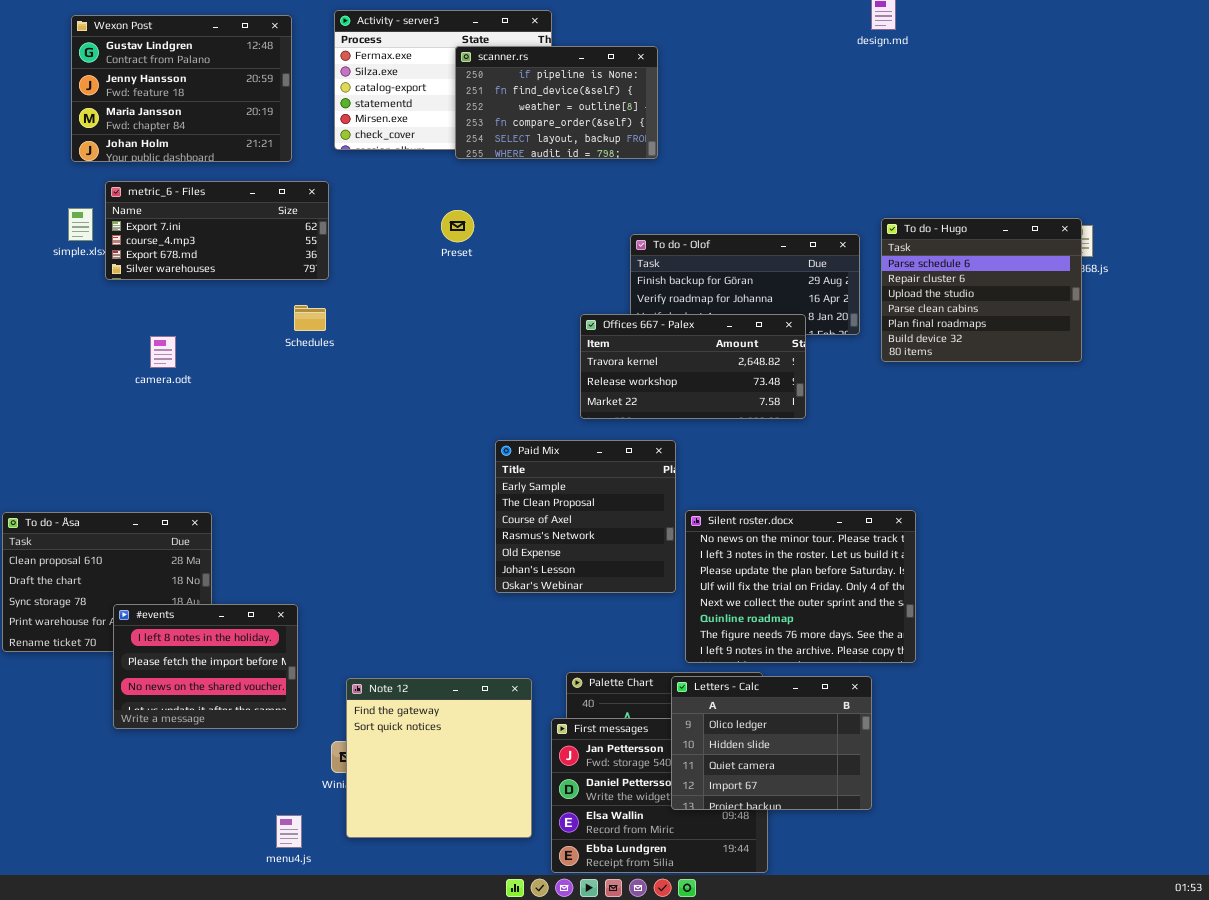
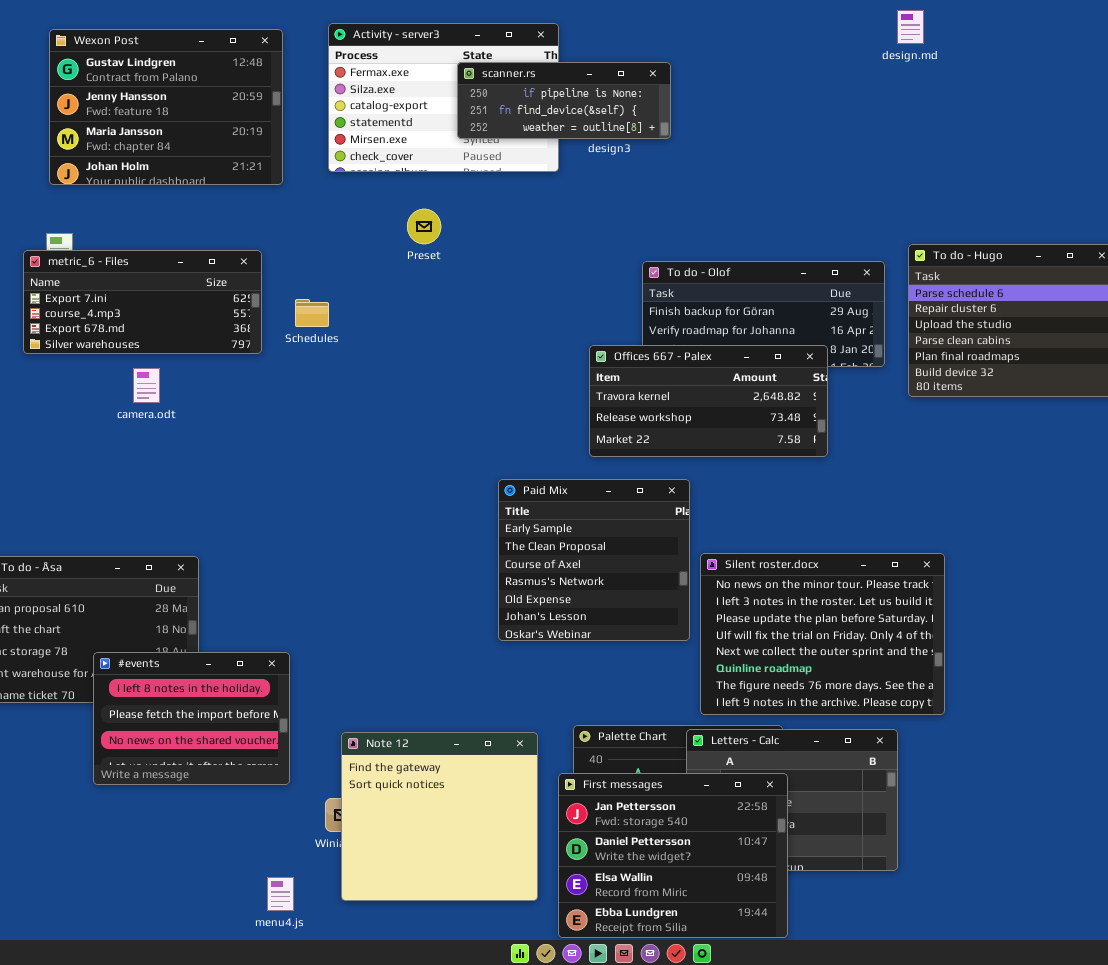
scanner.rs: [455,46,658,159] -> [457,62,671,139], resized
metric_6 - Files: [105,181,329,280] -> [23,250,262,354], moved
Preset: [441,210,474,242] -> [407,209,441,244], moved
Schedules: [294,305,326,331] -> [295,299,329,327], moved
First messages: [551,718,768,873] -> [558,773,788,938], raised

